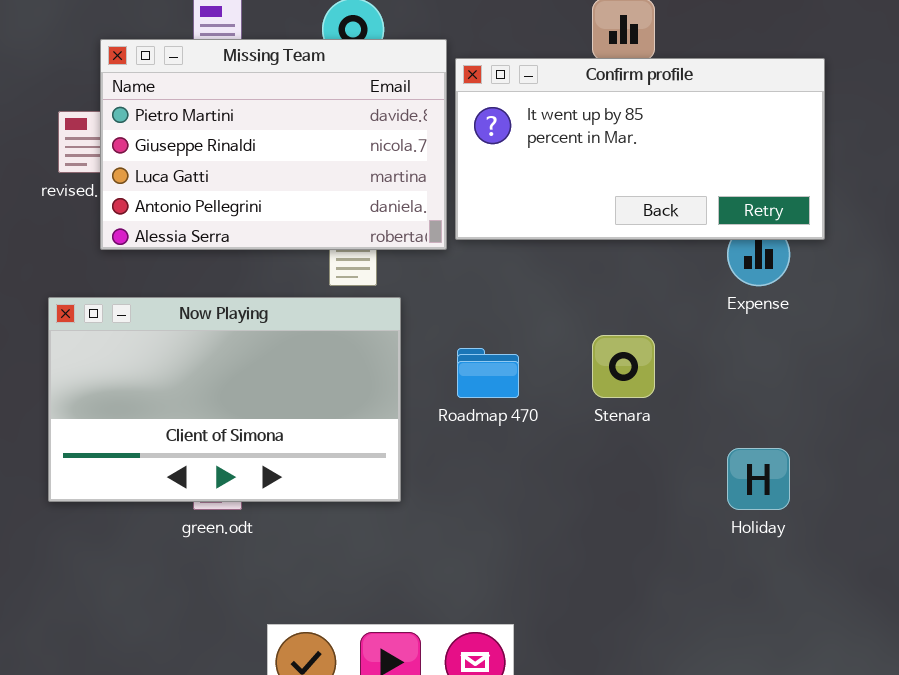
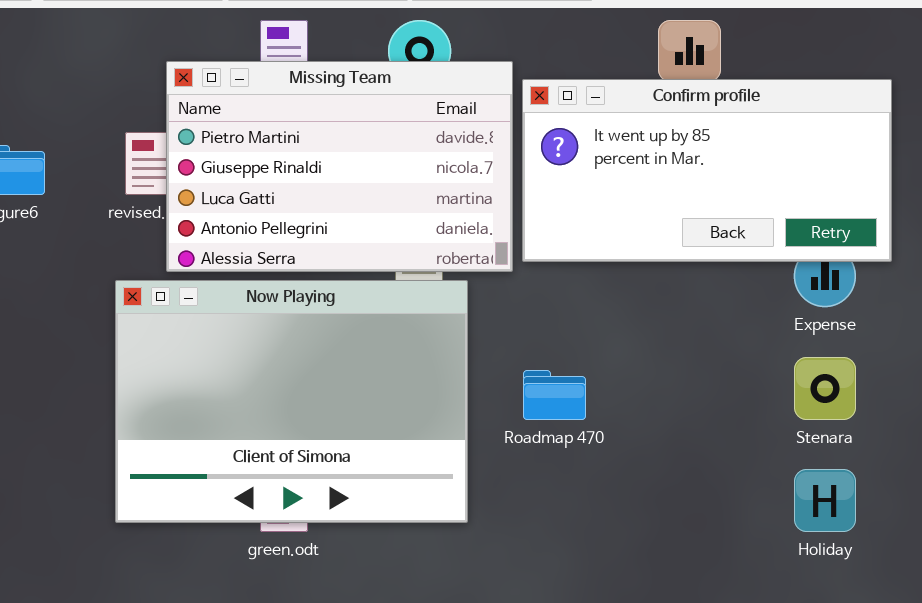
Now Playing: [48,297,401,502] -> [115,280,468,523], resized
Stenara: [592,335,655,398] -> [794,357,856,420], moved

